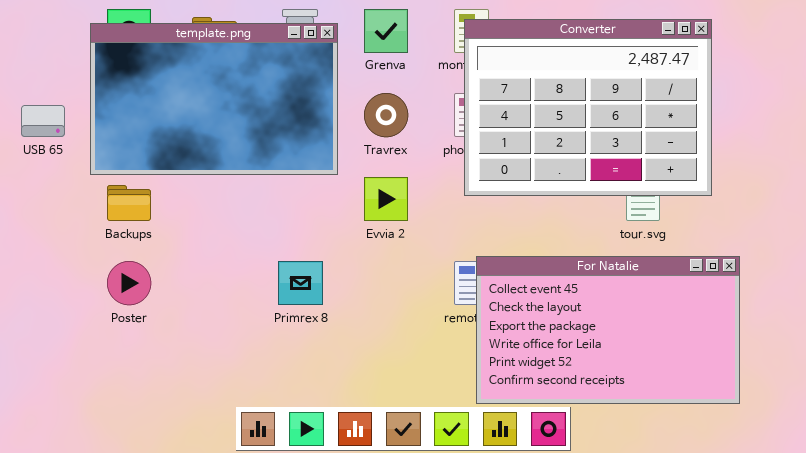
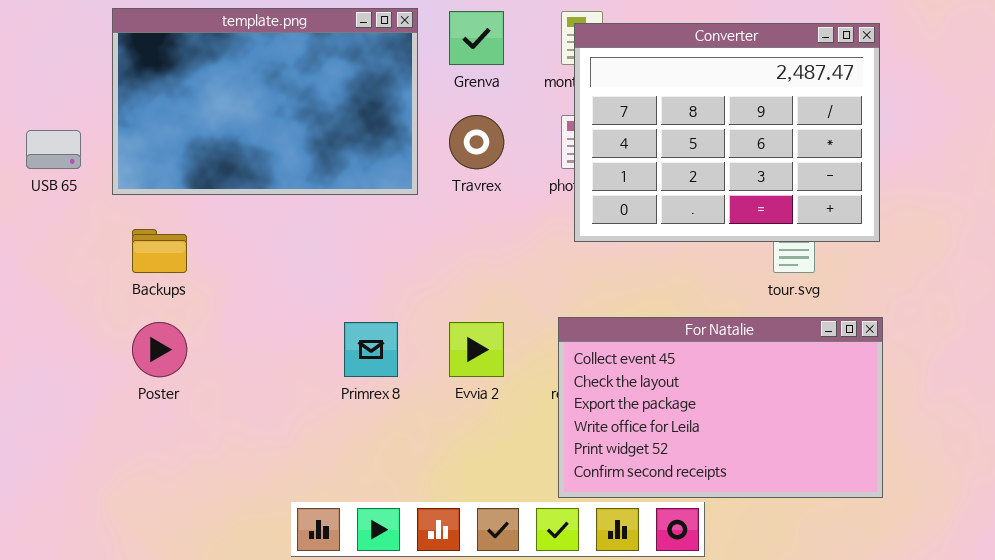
template.png: [90,23,338,175] -> [112,8,418,195], moved
Evvia 2: [364,177,408,221] -> [449,322,504,377], moved
For Natalie: [476,256,740,404] -> [558,317,883,498], moved

